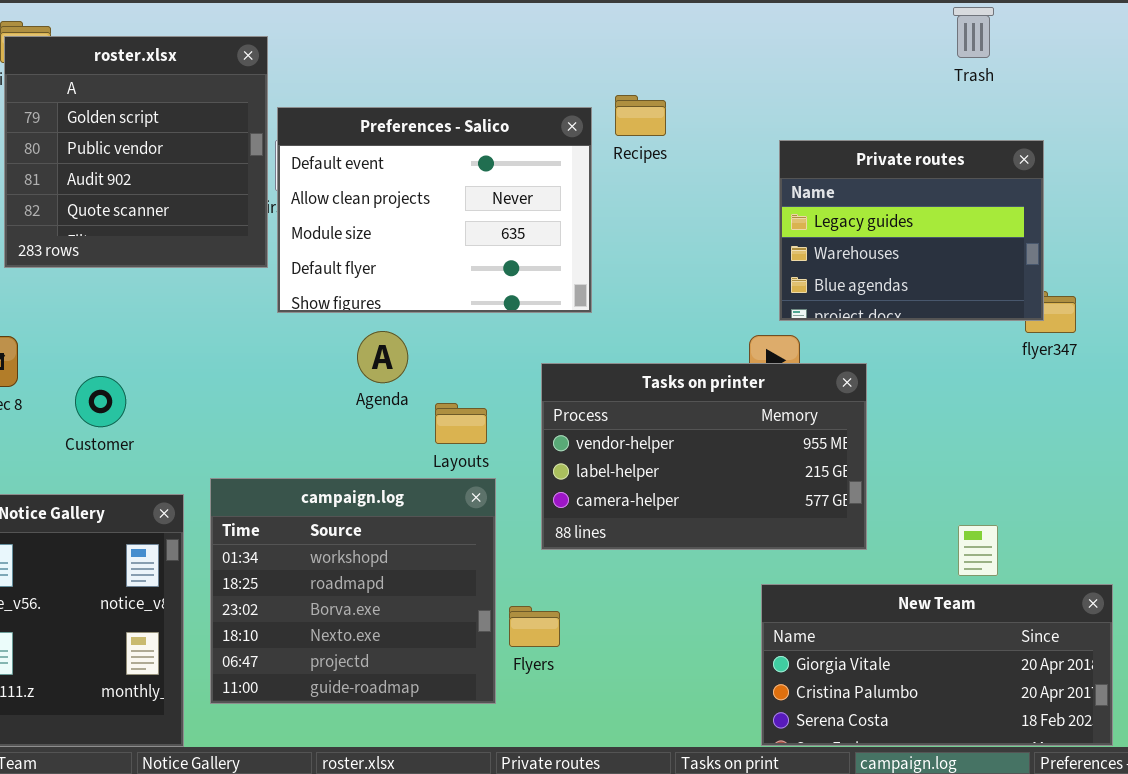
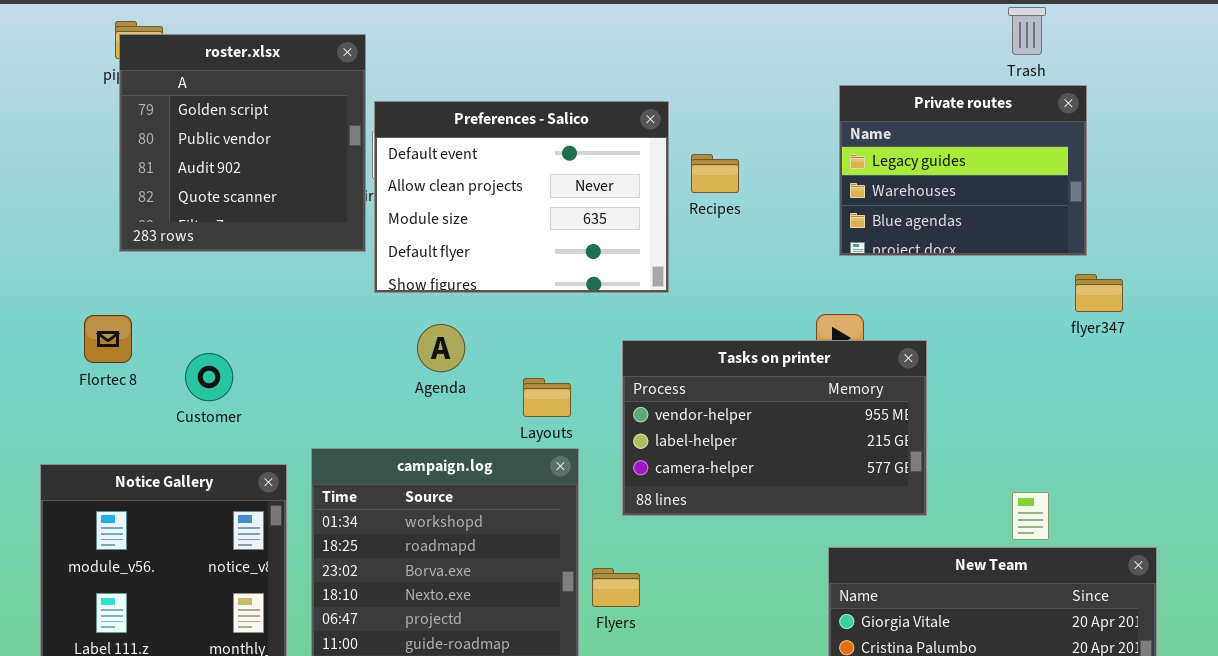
Recipes: [615,95,666,136] -> [691,154,739,193], moved
Private routes: [779,140,1044,321] -> [839,85,1087,256], moved
Agenda: [357,331,408,383] -> [417,324,465,372], moved

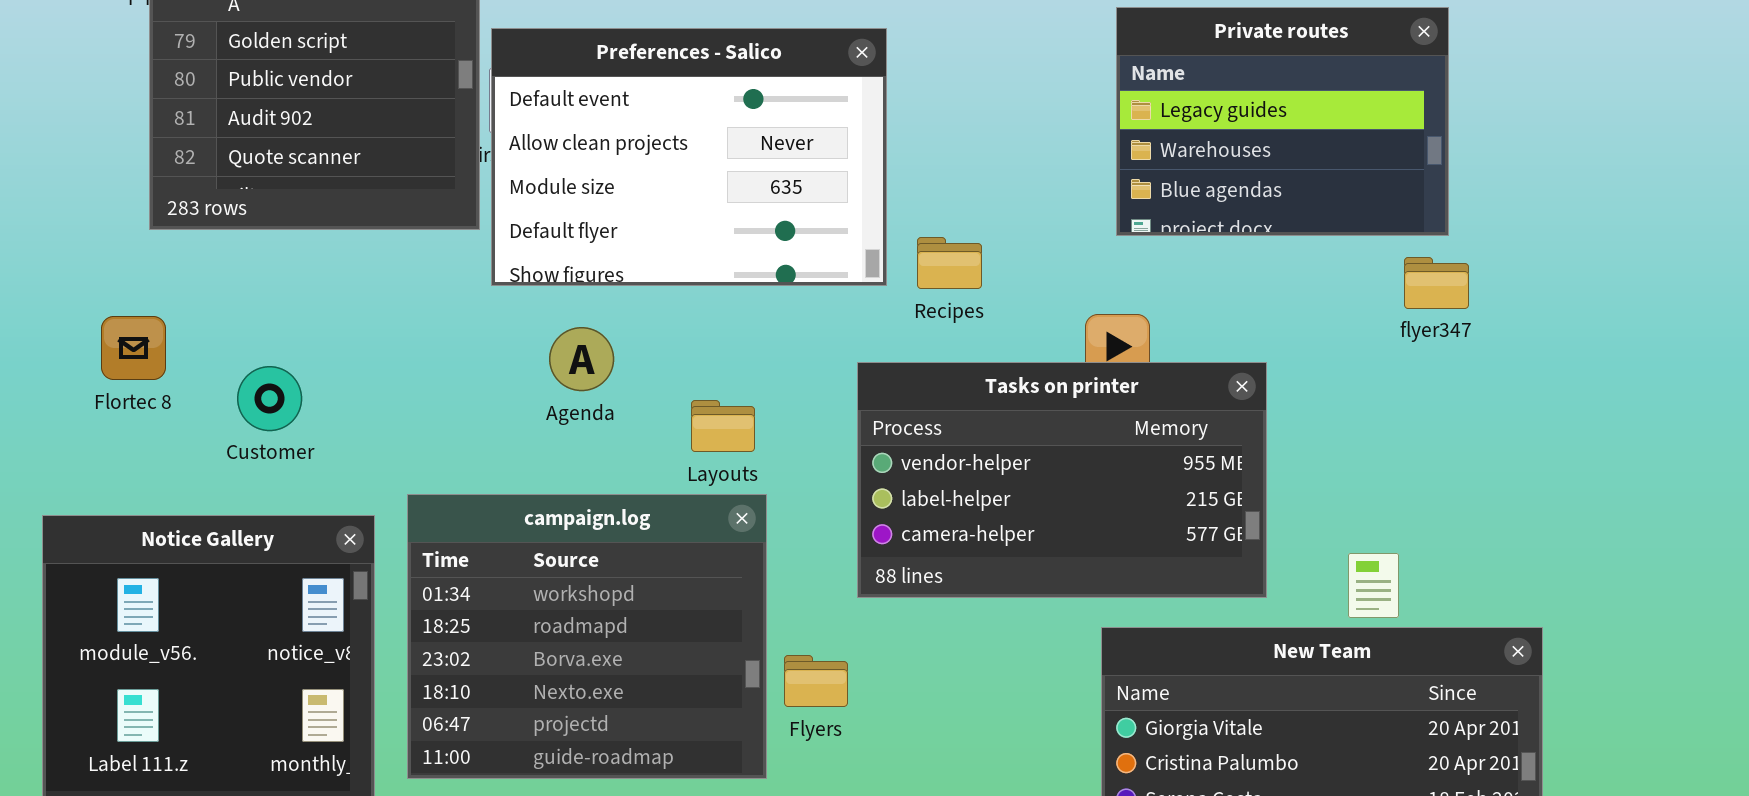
Recipes: [691,154,739,193] -> [917,237,982,289], moved
flyer347: [1075,274,1123,312] -> [1404,257,1469,309], moved
Tasks on printer: [622,340,927,516] -> [857,362,1267,598], moved

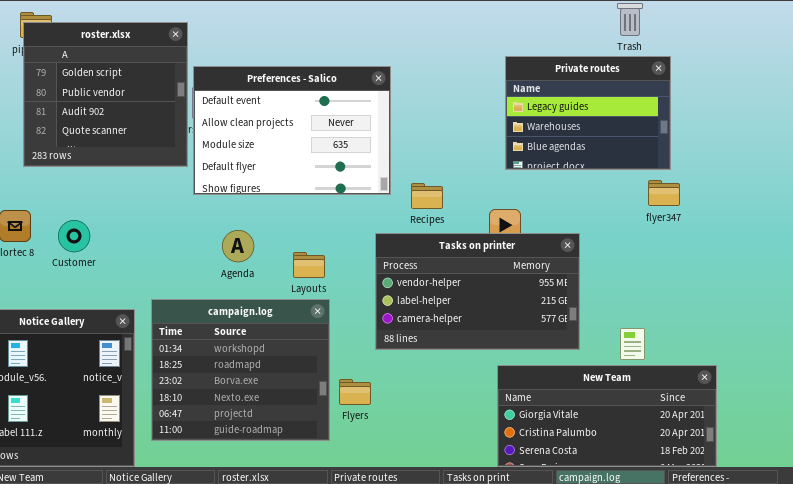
Recipes: [917,237,982,289] -> [411,183,443,209], moved
Agenda: [549,327,614,391] -> [222,230,254,262], moved
Customer: [237,366,302,431] -> [58,220,90,252], moved

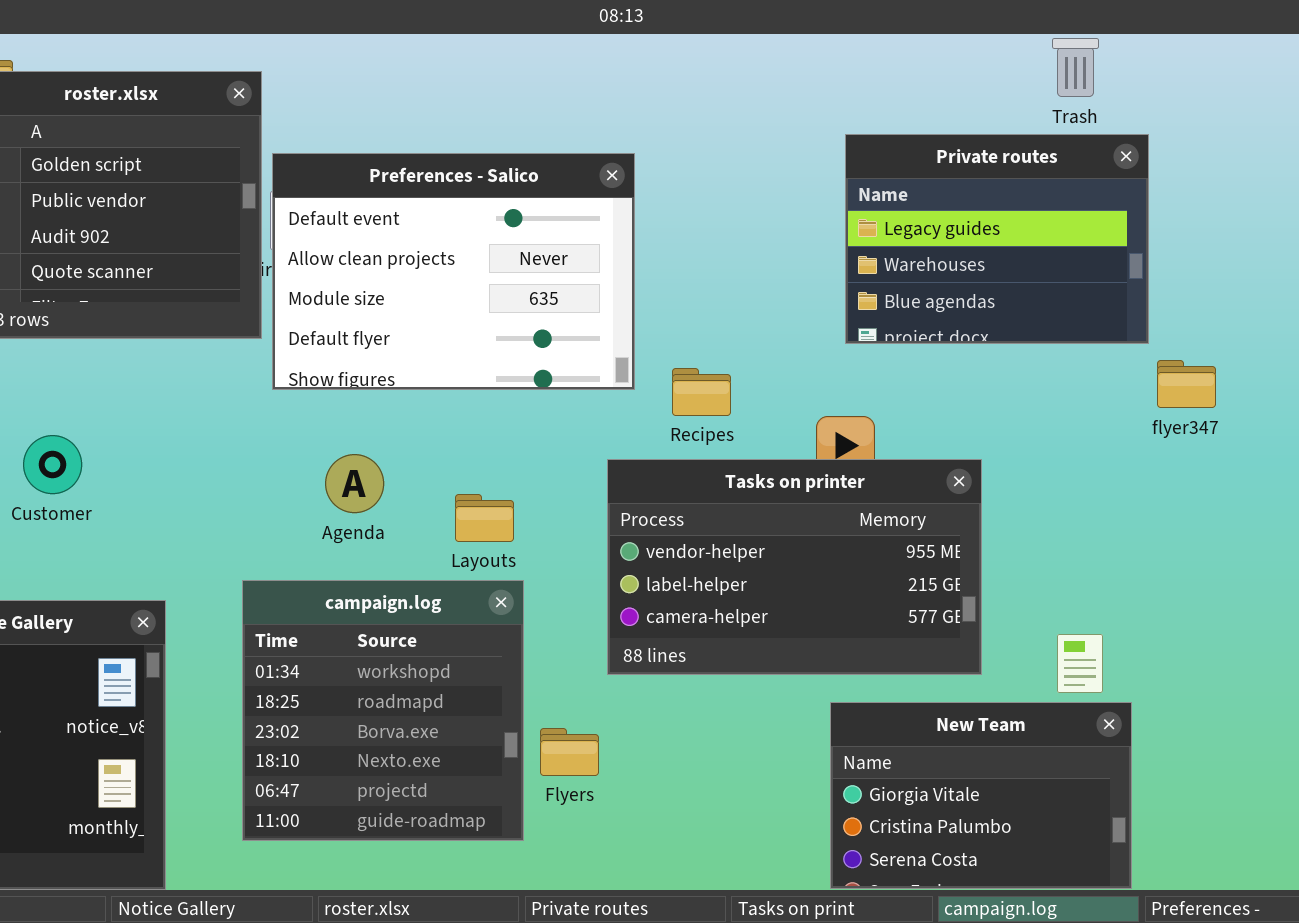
flyer347: [648,180,680,206] -> [1157,360,1216,408], moved
campaign.log: [151,299,330,441] -> [242,580,524,841], resized
New Team: [497,365,717,467] -> [830,702,1132,889], resized

